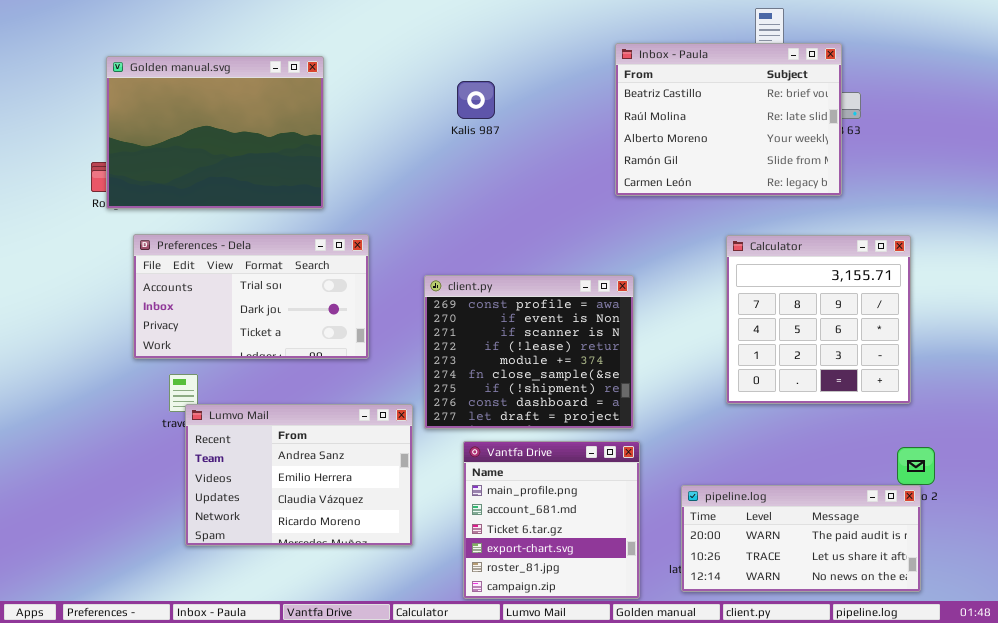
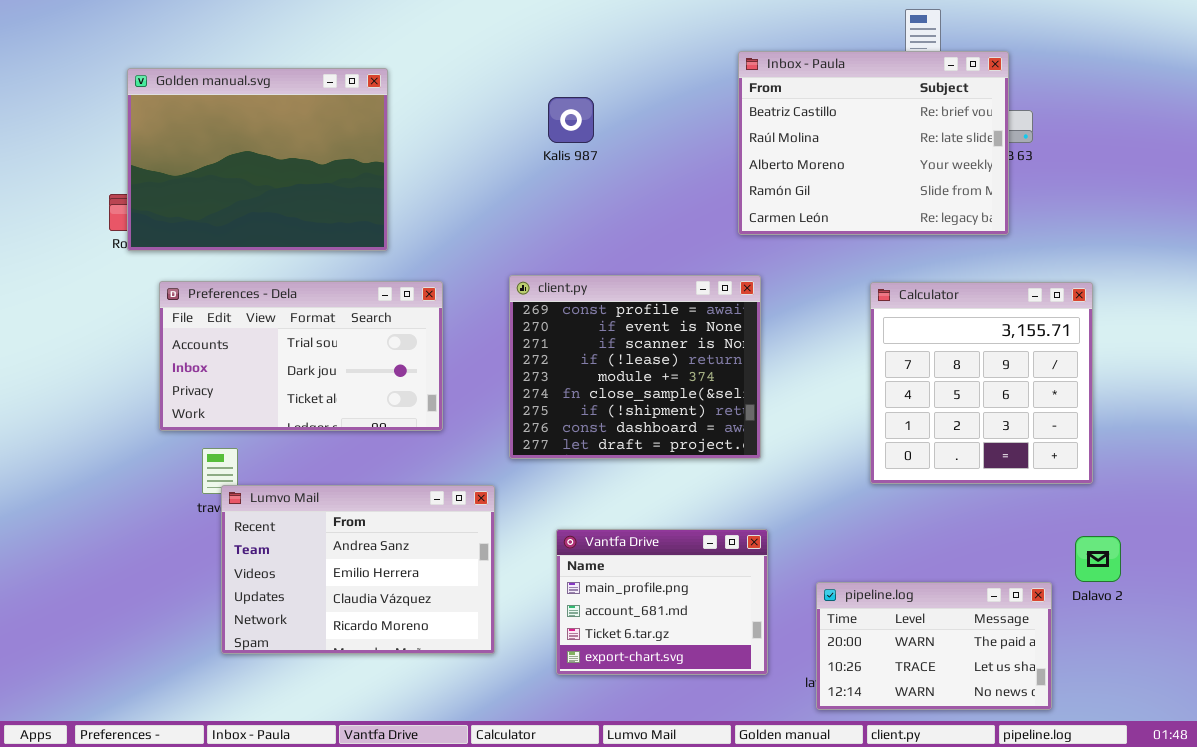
client.py: [424,275,634,429] -> [509,275,761,459], moved
Vantfa Drive: [463,441,640,599] -> [556,529,768,675], resized
pipeline.log: [681,485,921,592] -> [816,582,1052,710], resized

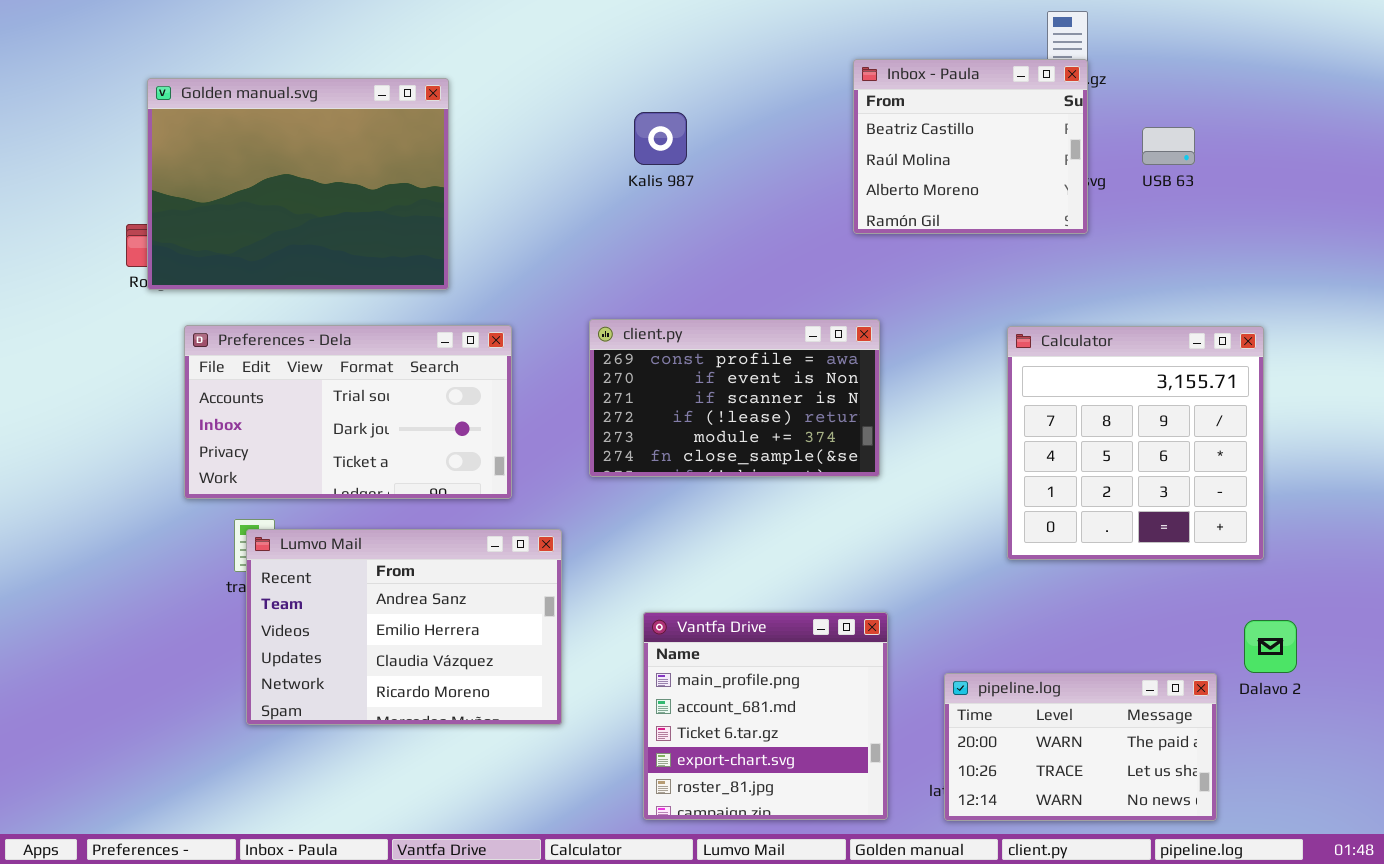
Inbox - Paula: [738,51,1009,235] -> [853,59,1088,234], resized
client.py: [509,275,761,459] -> [589,319,880,477], resized
Lumvo Mail: [221,485,495,654] -> [246,529,562,725], moved
Vantfa Drive: [556,529,768,675] -> [643,612,888,820], resized

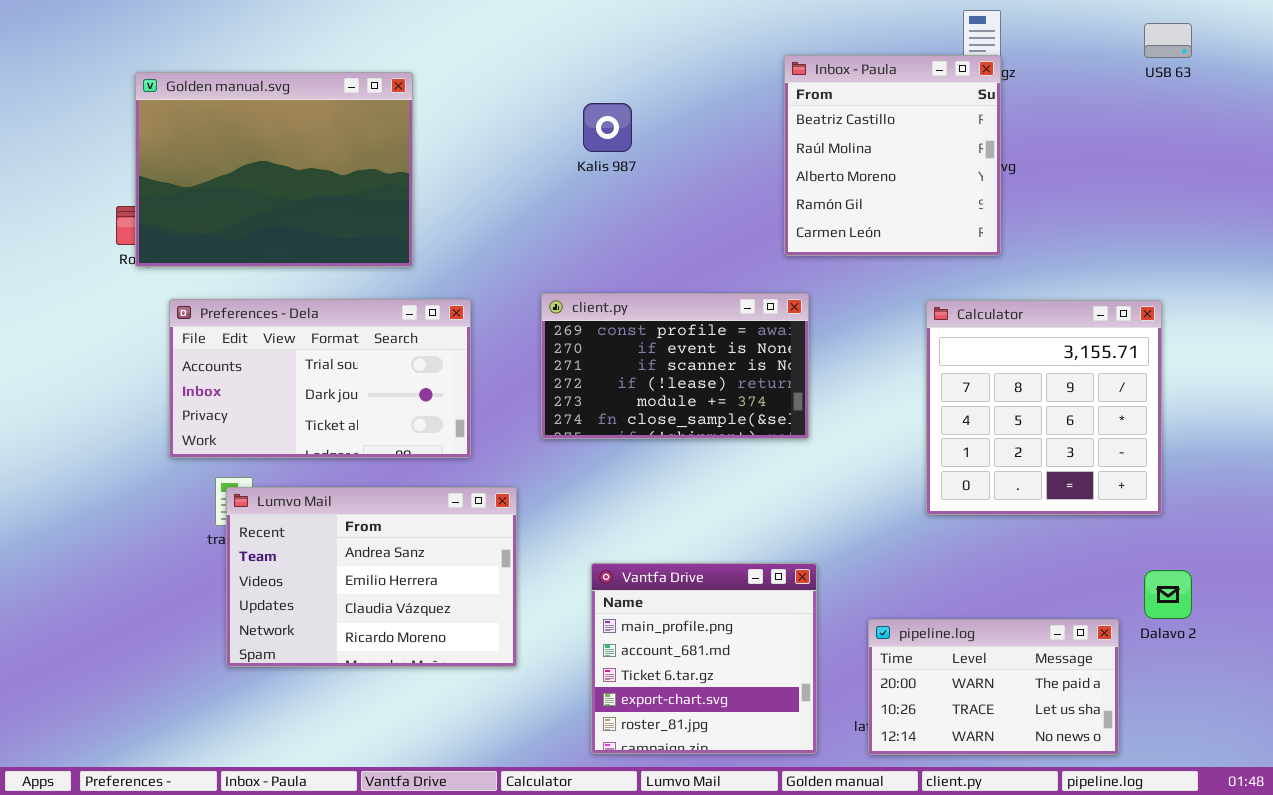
Inbox - Paula: [853,59,1088,234] -> [784,55,1001,256], resized
USB 63: [1142,127,1195,165] -> [1144,23,1192,58], moved

